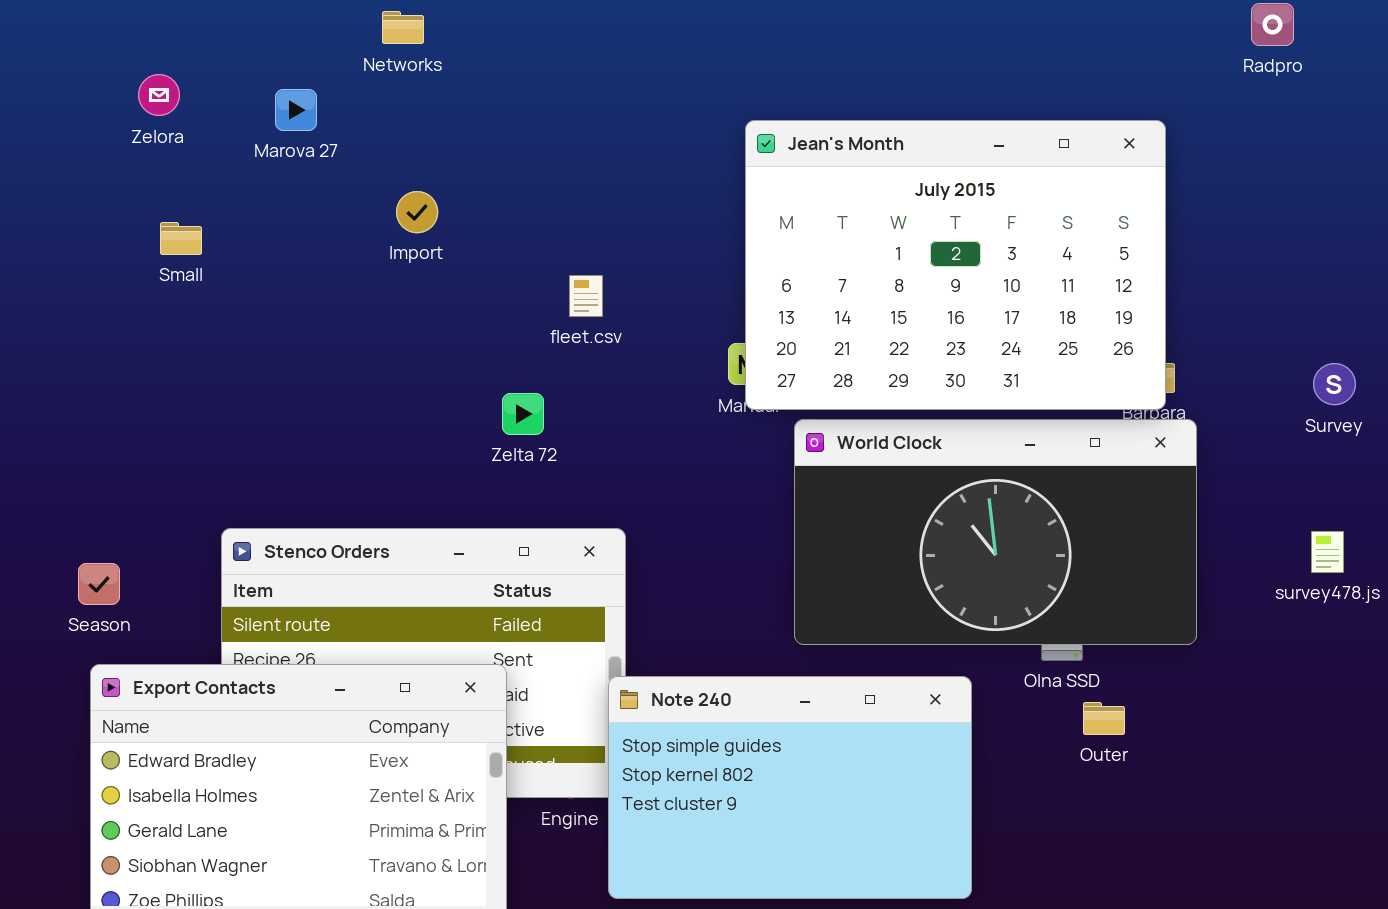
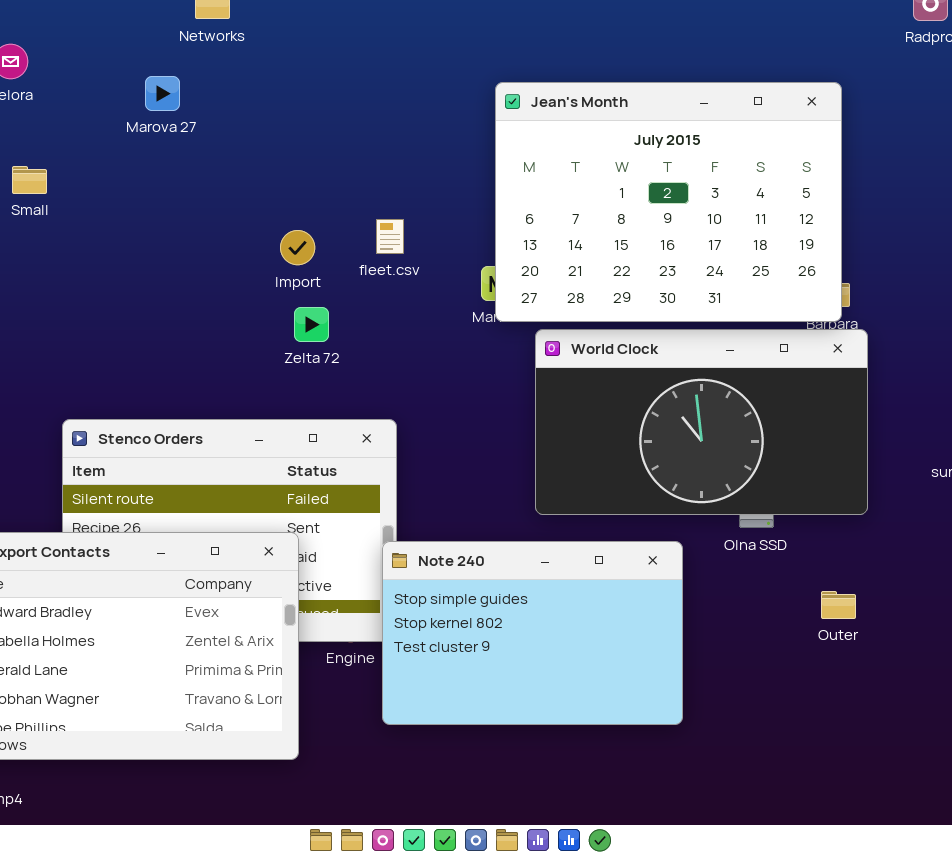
Marova 27: [275,89,317,131] -> [145,76,180,111], moved
Import: [396,191,438,233] -> [280,230,315,265], moved
fleet.csv: [569,275,603,317] -> [376,219,404,254], moved
Outer: [1083,702,1125,735] -> [821,591,856,619], moved

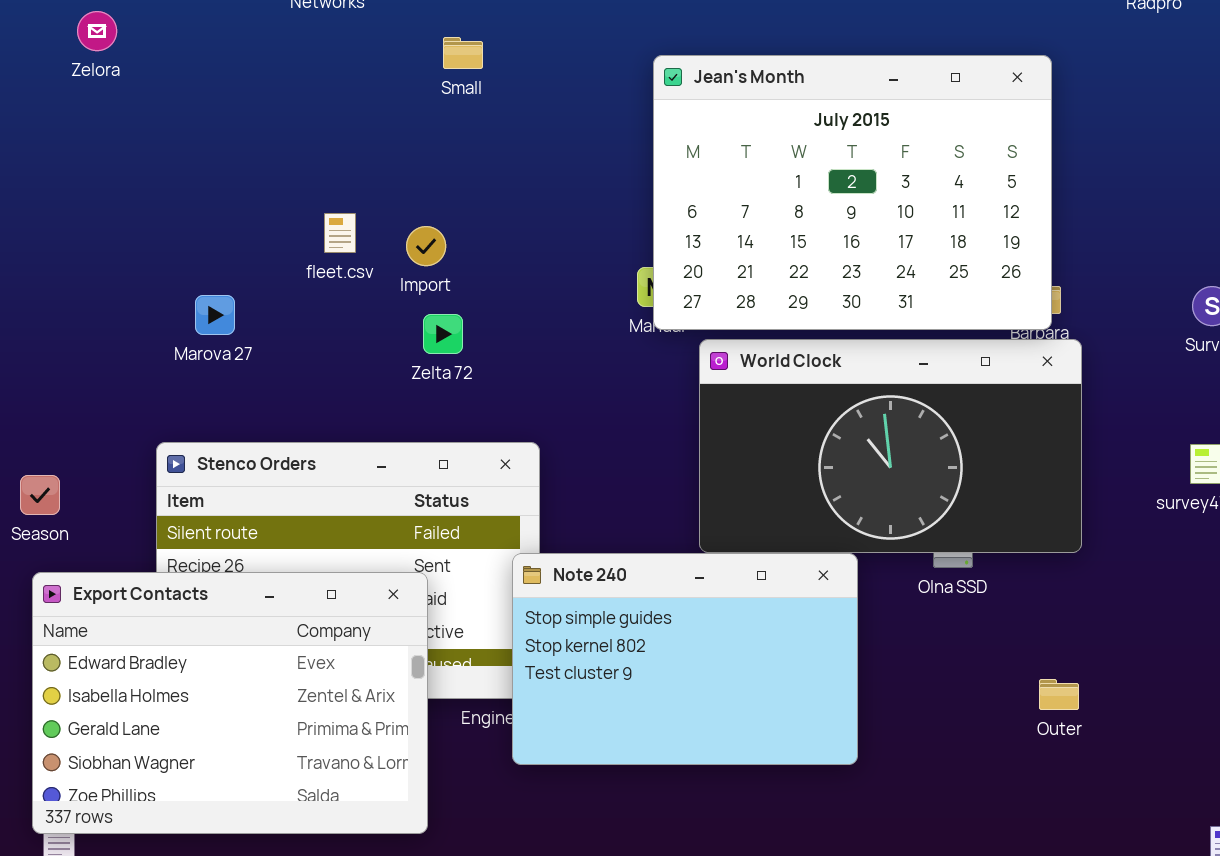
Marova 27: [145,76,180,111] -> [195,295,235,335], moved
Small: [12,166,47,194] -> [443,37,483,69], moved
fleet.csv: [376,219,404,254] -> [324,213,356,253], moved
Note 240: [382,541,683,725] -> [512,553,858,765], moved
Outer: [821,591,856,619] -> [1039,679,1079,710], moved

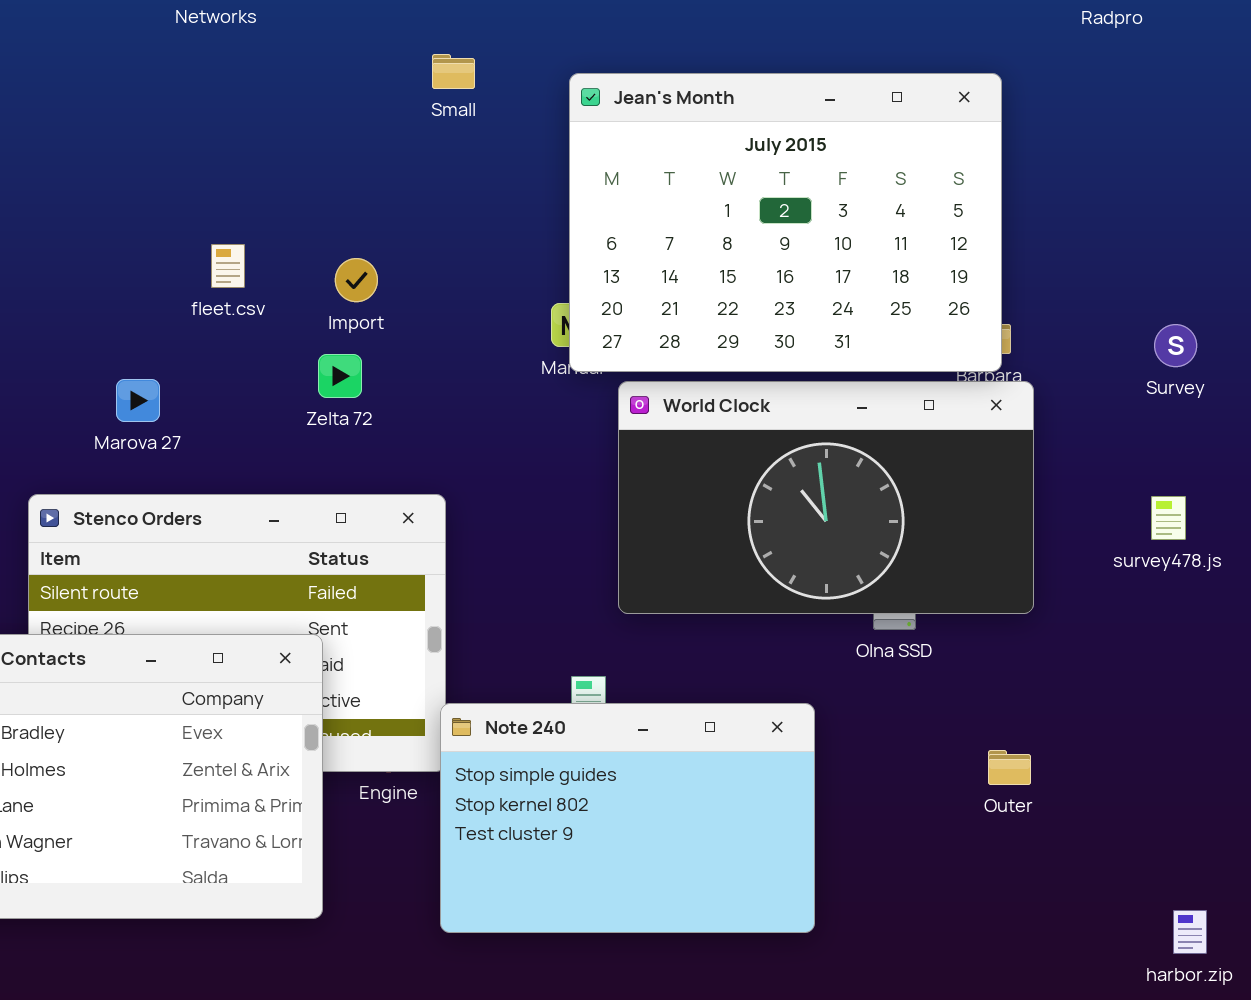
Small: [443,37,483,69] -> [432,54,475,89], moved
Import: [406,226,446,266] -> [335,258,378,302], moved
Marova 27: [195,295,235,335] -> [116,379,160,422], moved
Note 240: [512,553,858,765] -> [440,703,815,933], moved

